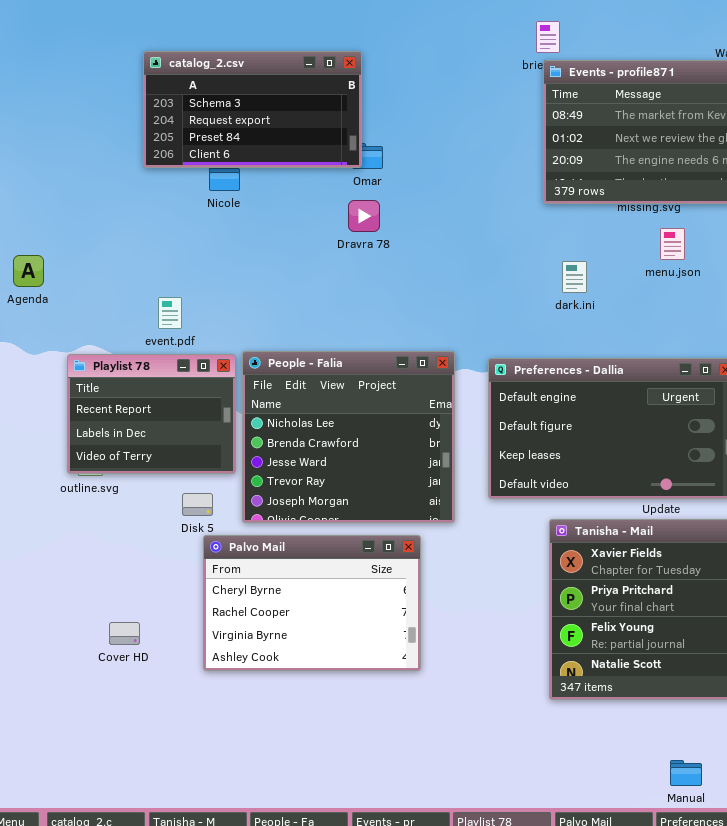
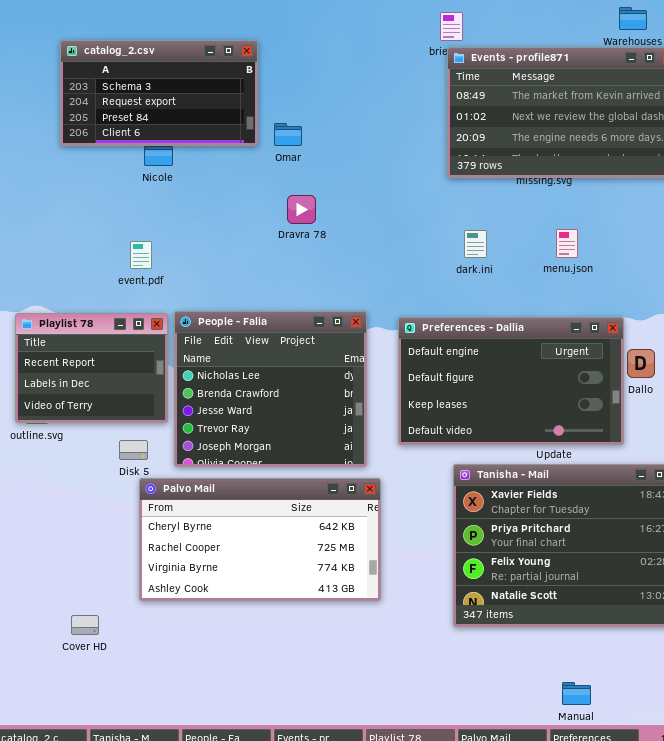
catalog_2.csv: [143,51,362,168] -> [60,40,258,146], moved
Dravra 78: [348,200,380,232] -> [287,195,316,224], moved
menu.json: [660,228,685,260] -> [556,229,578,258], moved
event.pdf: [158,297,182,329] -> [130,241,152,269], moved
Palvo Mail: [203,535,421,671] -> [139,478,381,601], resized
Cover HD: [109,622,140,645] -> [71,615,99,635], moved

